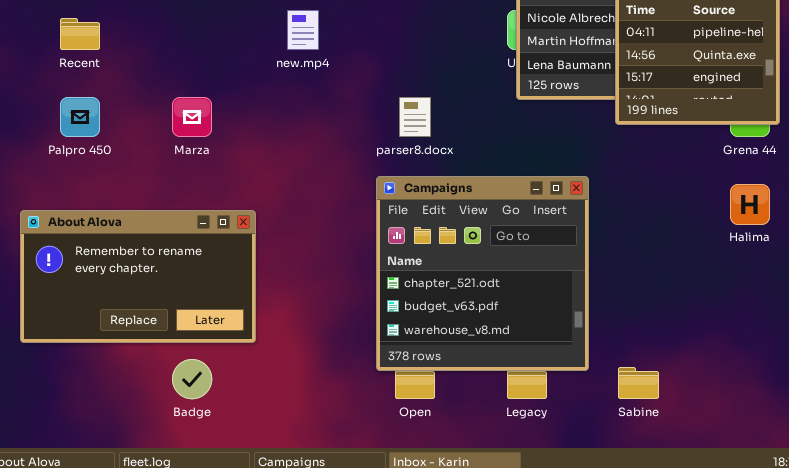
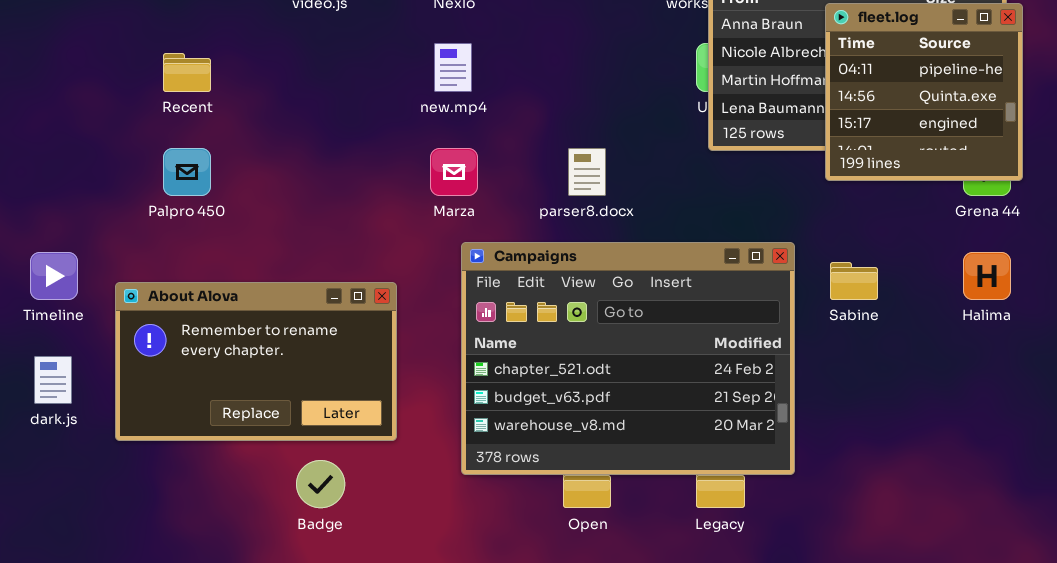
Marza: [172,97,212,137] -> [430,148,478,196], moved
Campaigns: [376,176,589,371] -> [461,242,795,475], resized
Sabine: [618,367,659,399] -> [830,262,878,300], moved

